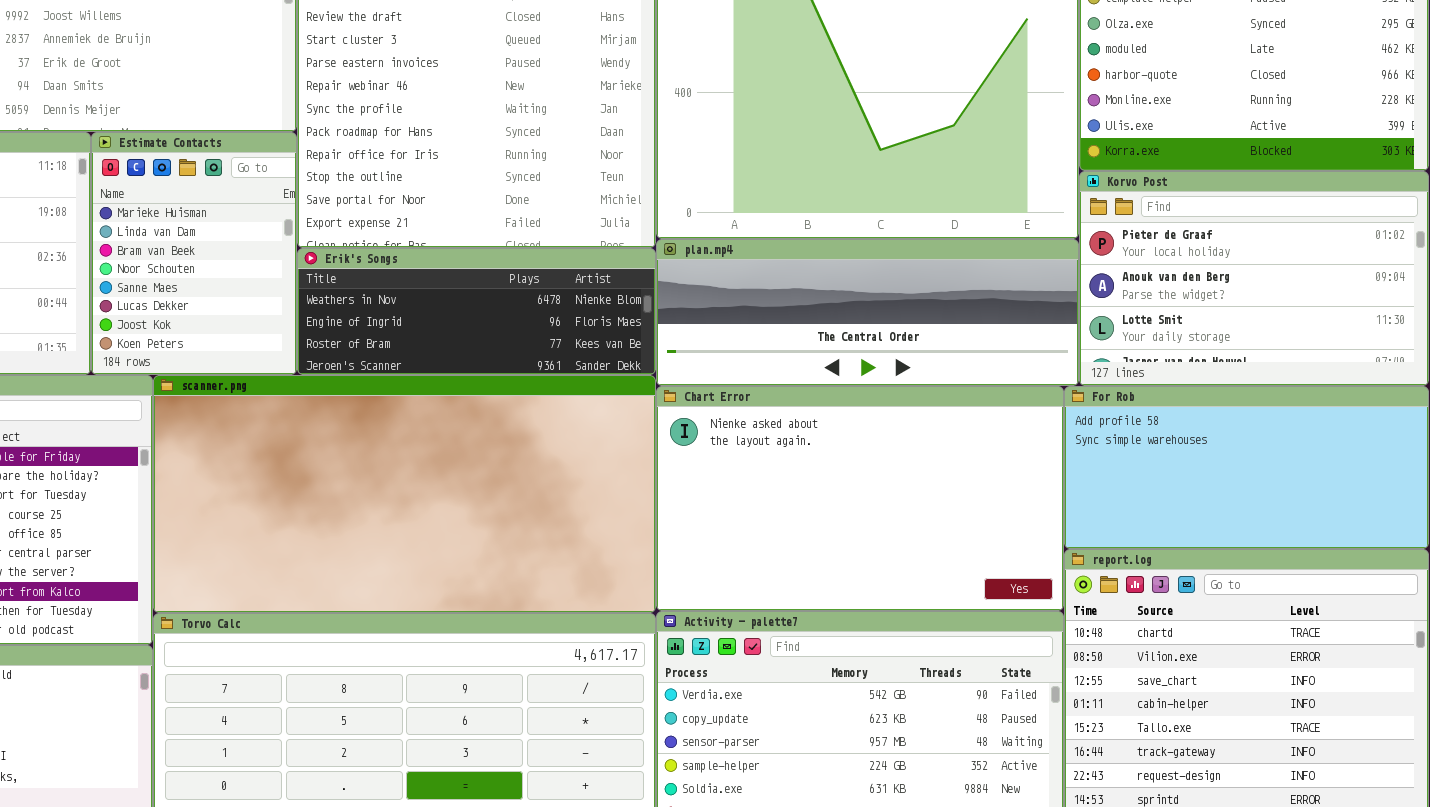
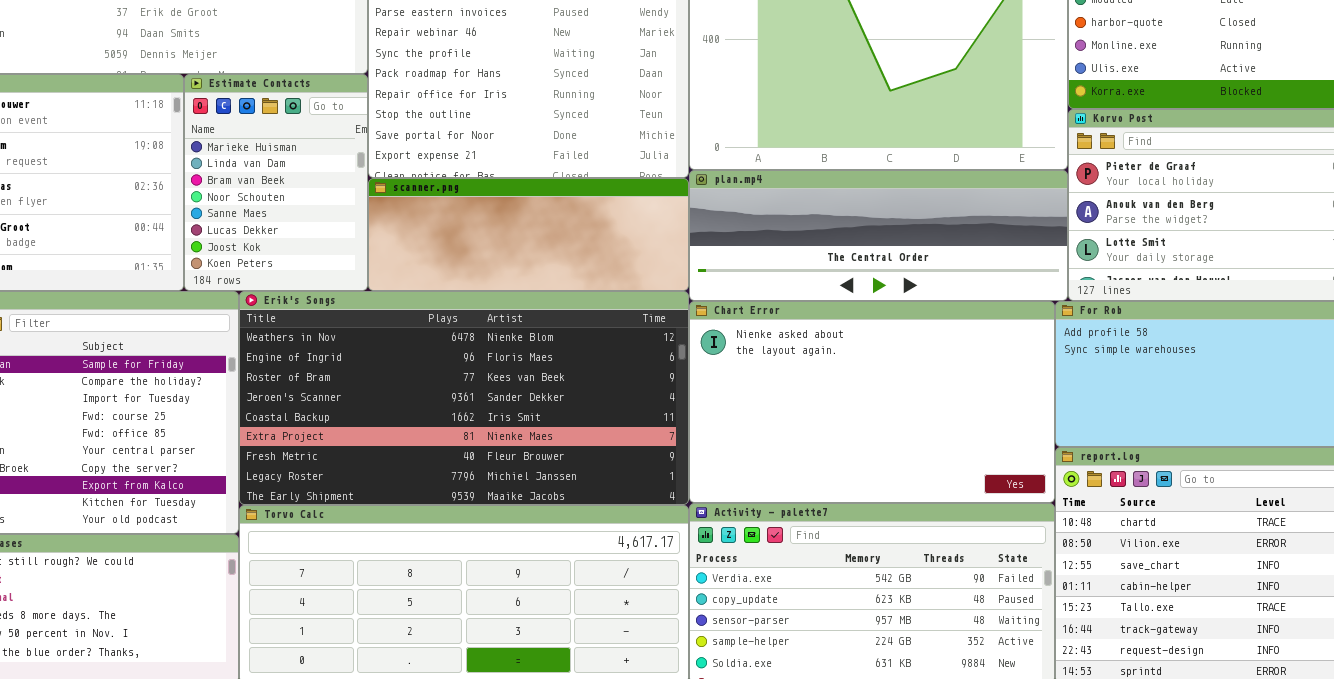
Erik's Songs: [297,248,656,375] -> [239,291,689,505], moved, resized
scanner.png: [153,375,656,613] -> [368,178,689,291], moved, resized

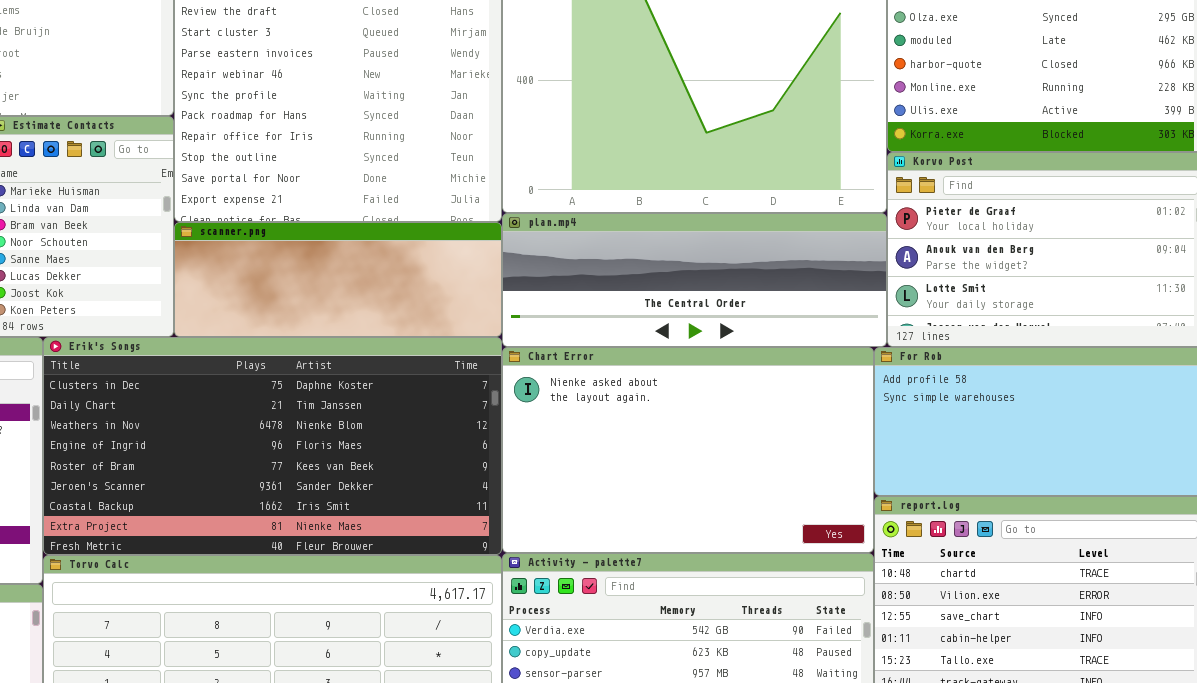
Erik's Songs: [239,291,689,505] -> [43,337,502,555], scrolled up 2 rows

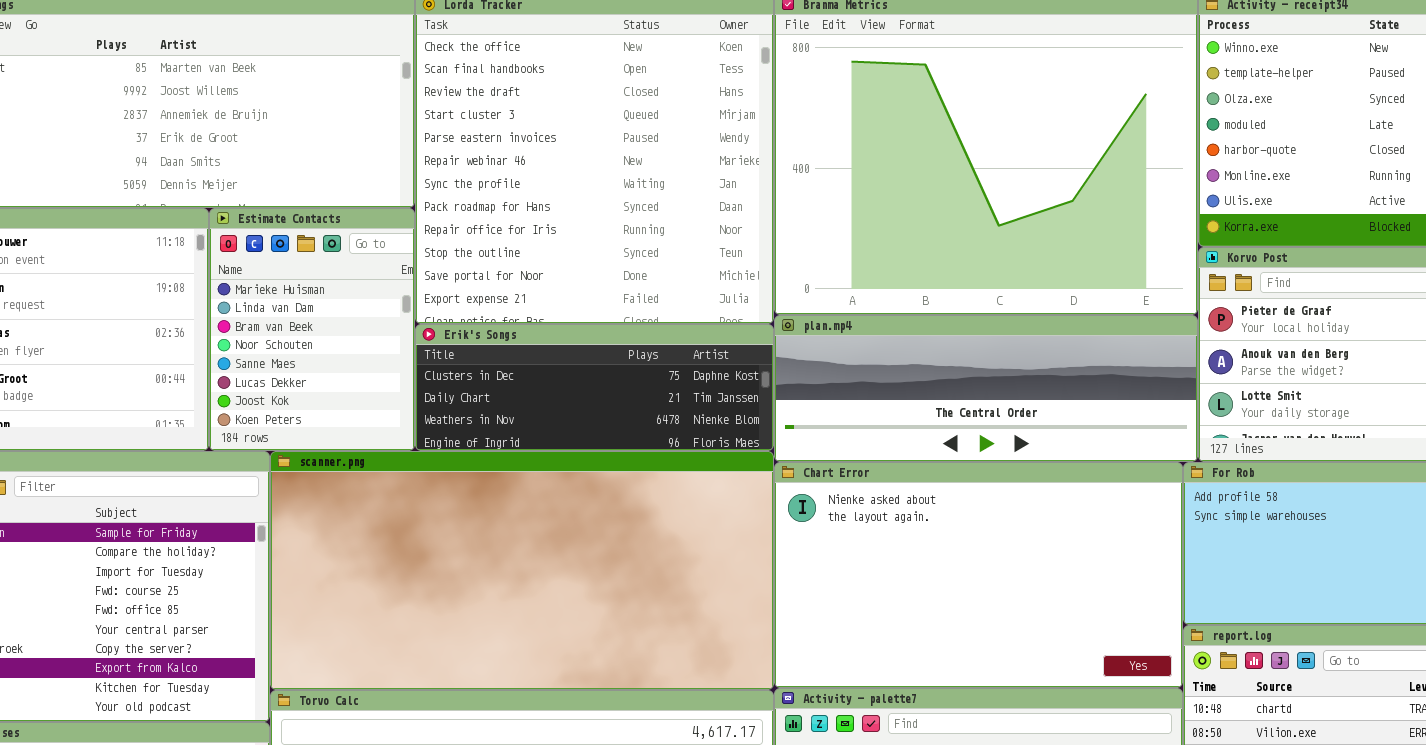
scanner.png: [174,222,502,337] -> [270,451,774,690], moved, resized
Erik's Songs: [43,337,502,555] -> [415,324,774,451], moved, resized

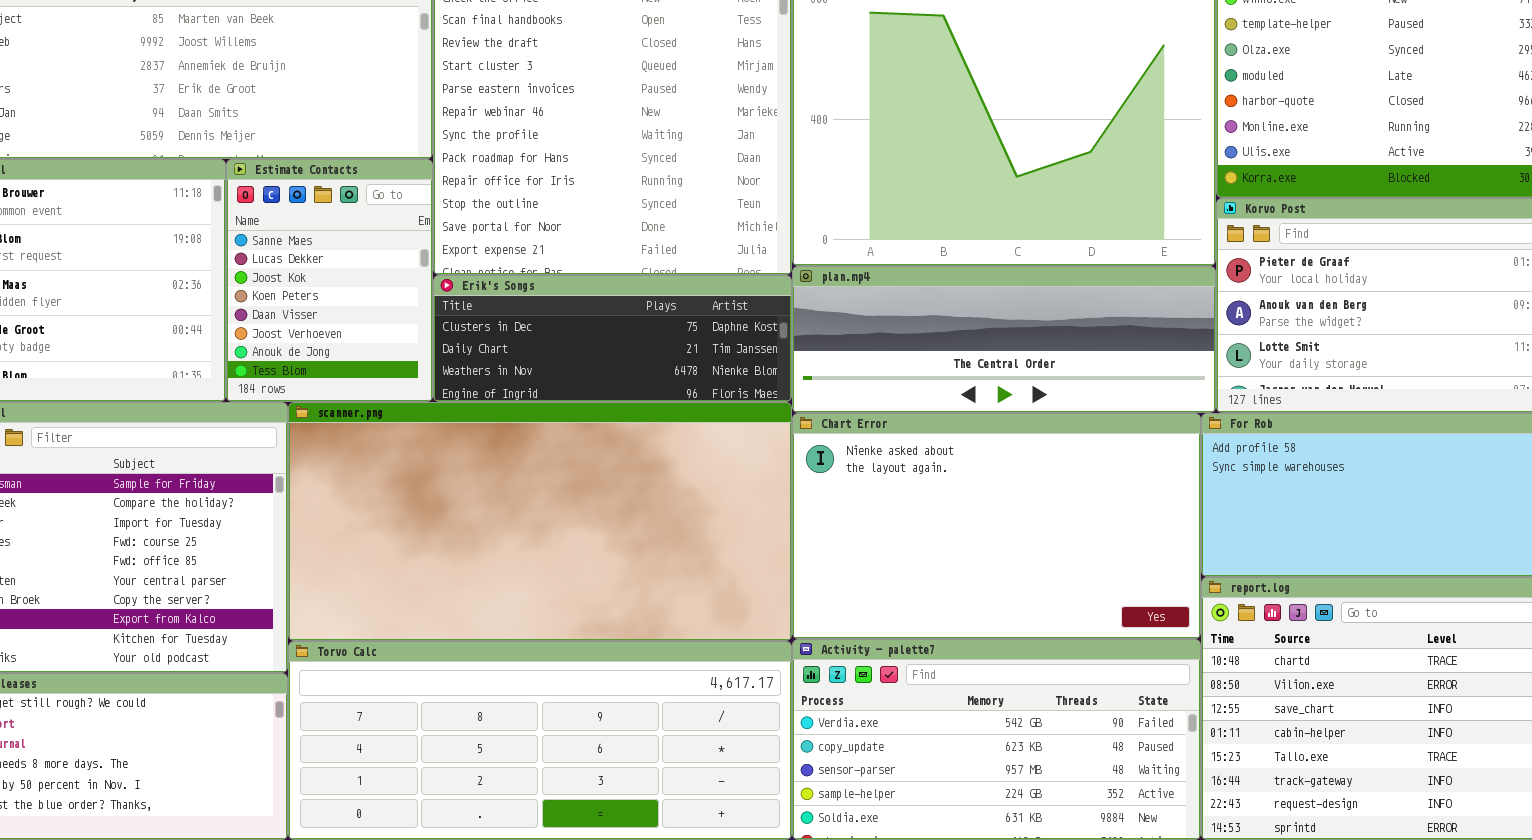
Estimate Contacts: [209,208,415,451] -> [226,159,433,402], scrolled down 4 rows

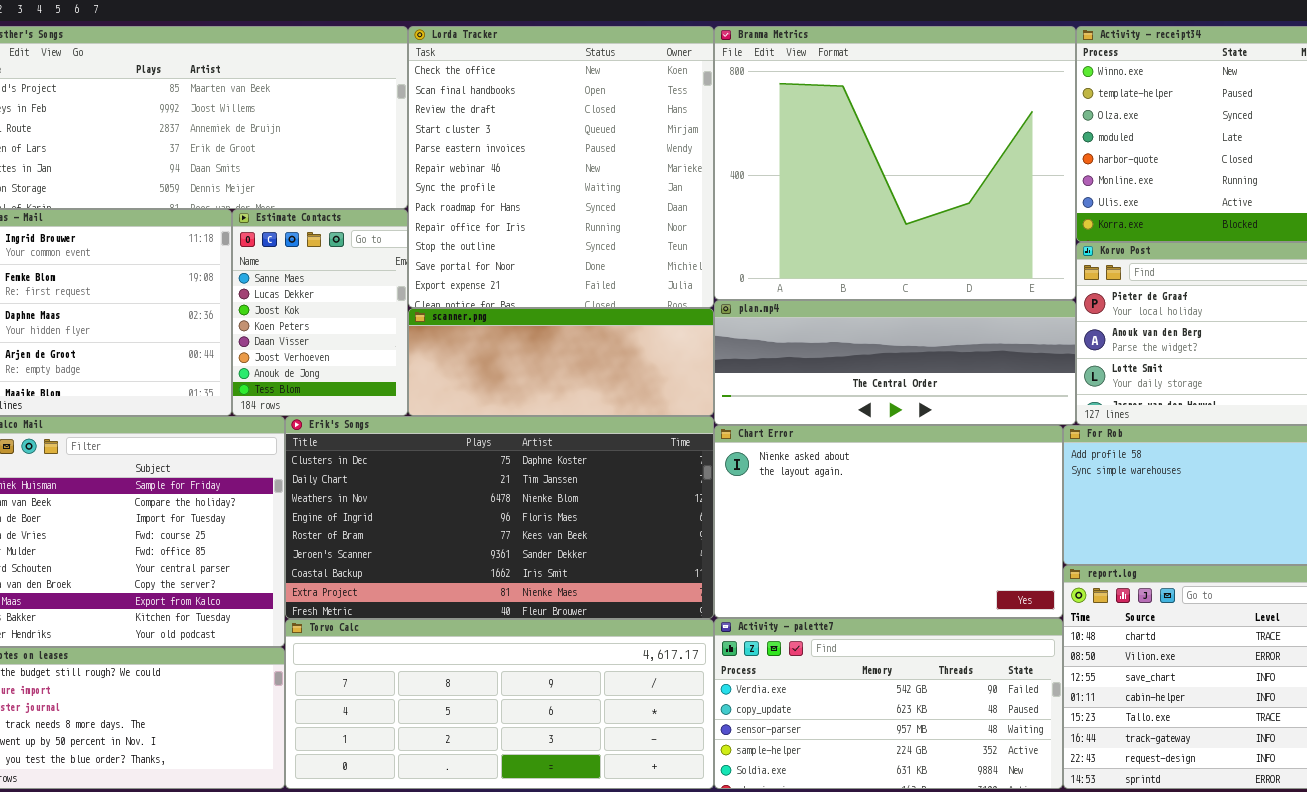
Erik's Songs: [433,275,792,402] -> [285,416,714,619], moved, resized
scanner.png: [288,402,792,641] -> [408,308,714,416], moved, resized

